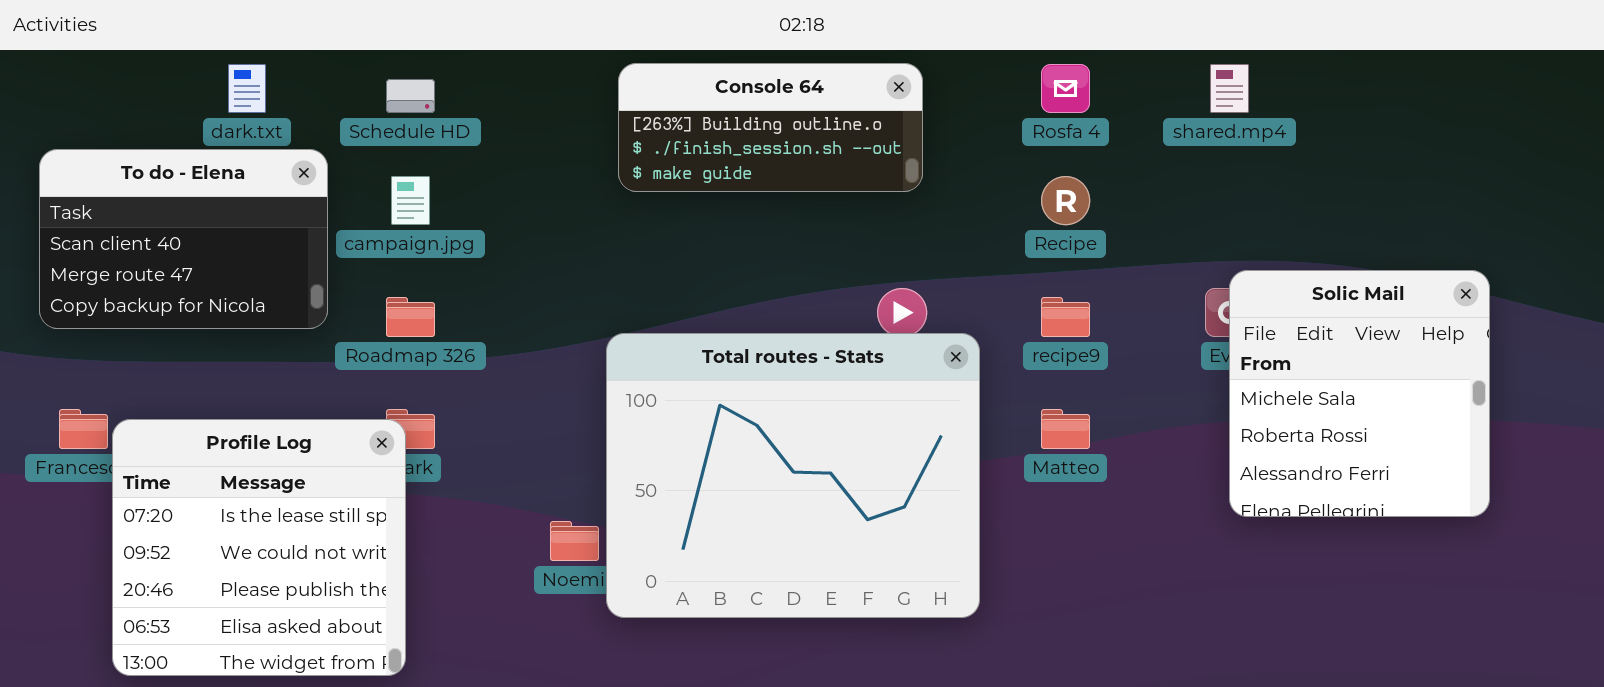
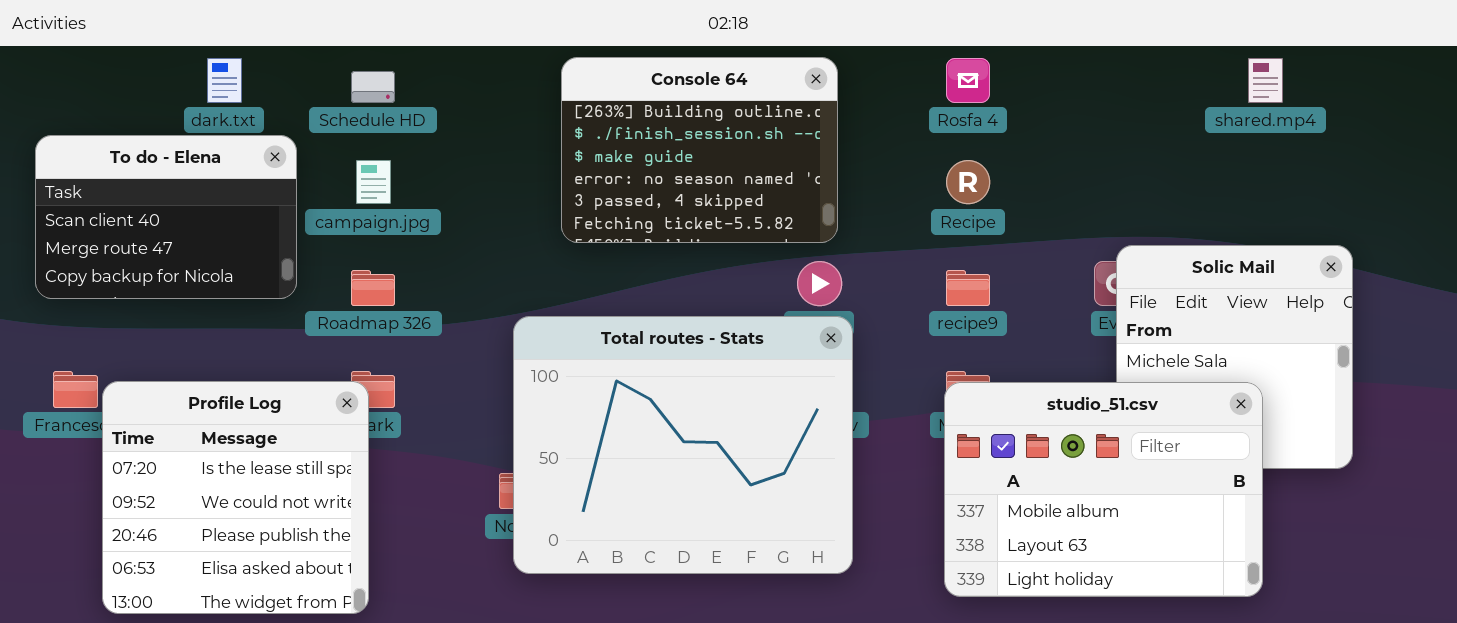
Console 64: [618,63,923,192] -> [561,57,838,243], resized
shared.mp4: [1210,64,1249,113] -> [1248,58,1283,103], moved
Total routes - Stats: [606,333,980,618] -> [513,316,853,574], moved
studio_51.csv: none -> [944,382,1263,597], opened

